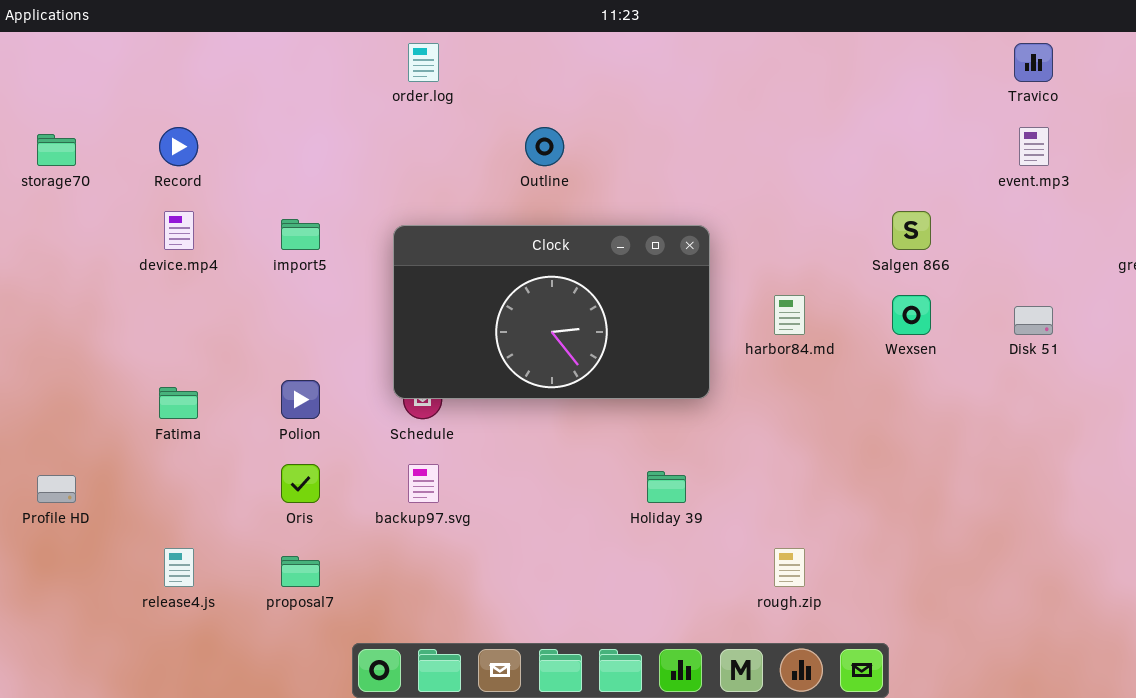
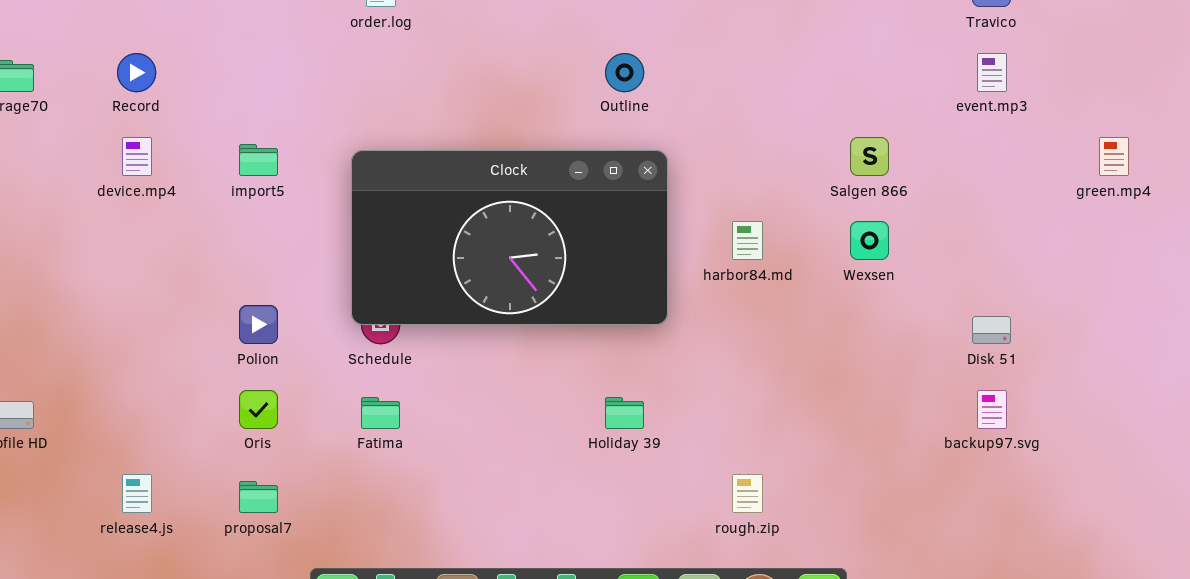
Outline: [525,127,564,166] -> [605,53,644,92], moved
Disk 51: [1014,306,1053,335] -> [972,316,1011,344], moved
Fatima: [159,387,198,419] -> [361,397,400,429], moved
backup97.svg: [408,464,439,503] -> [977,390,1007,429], moved

